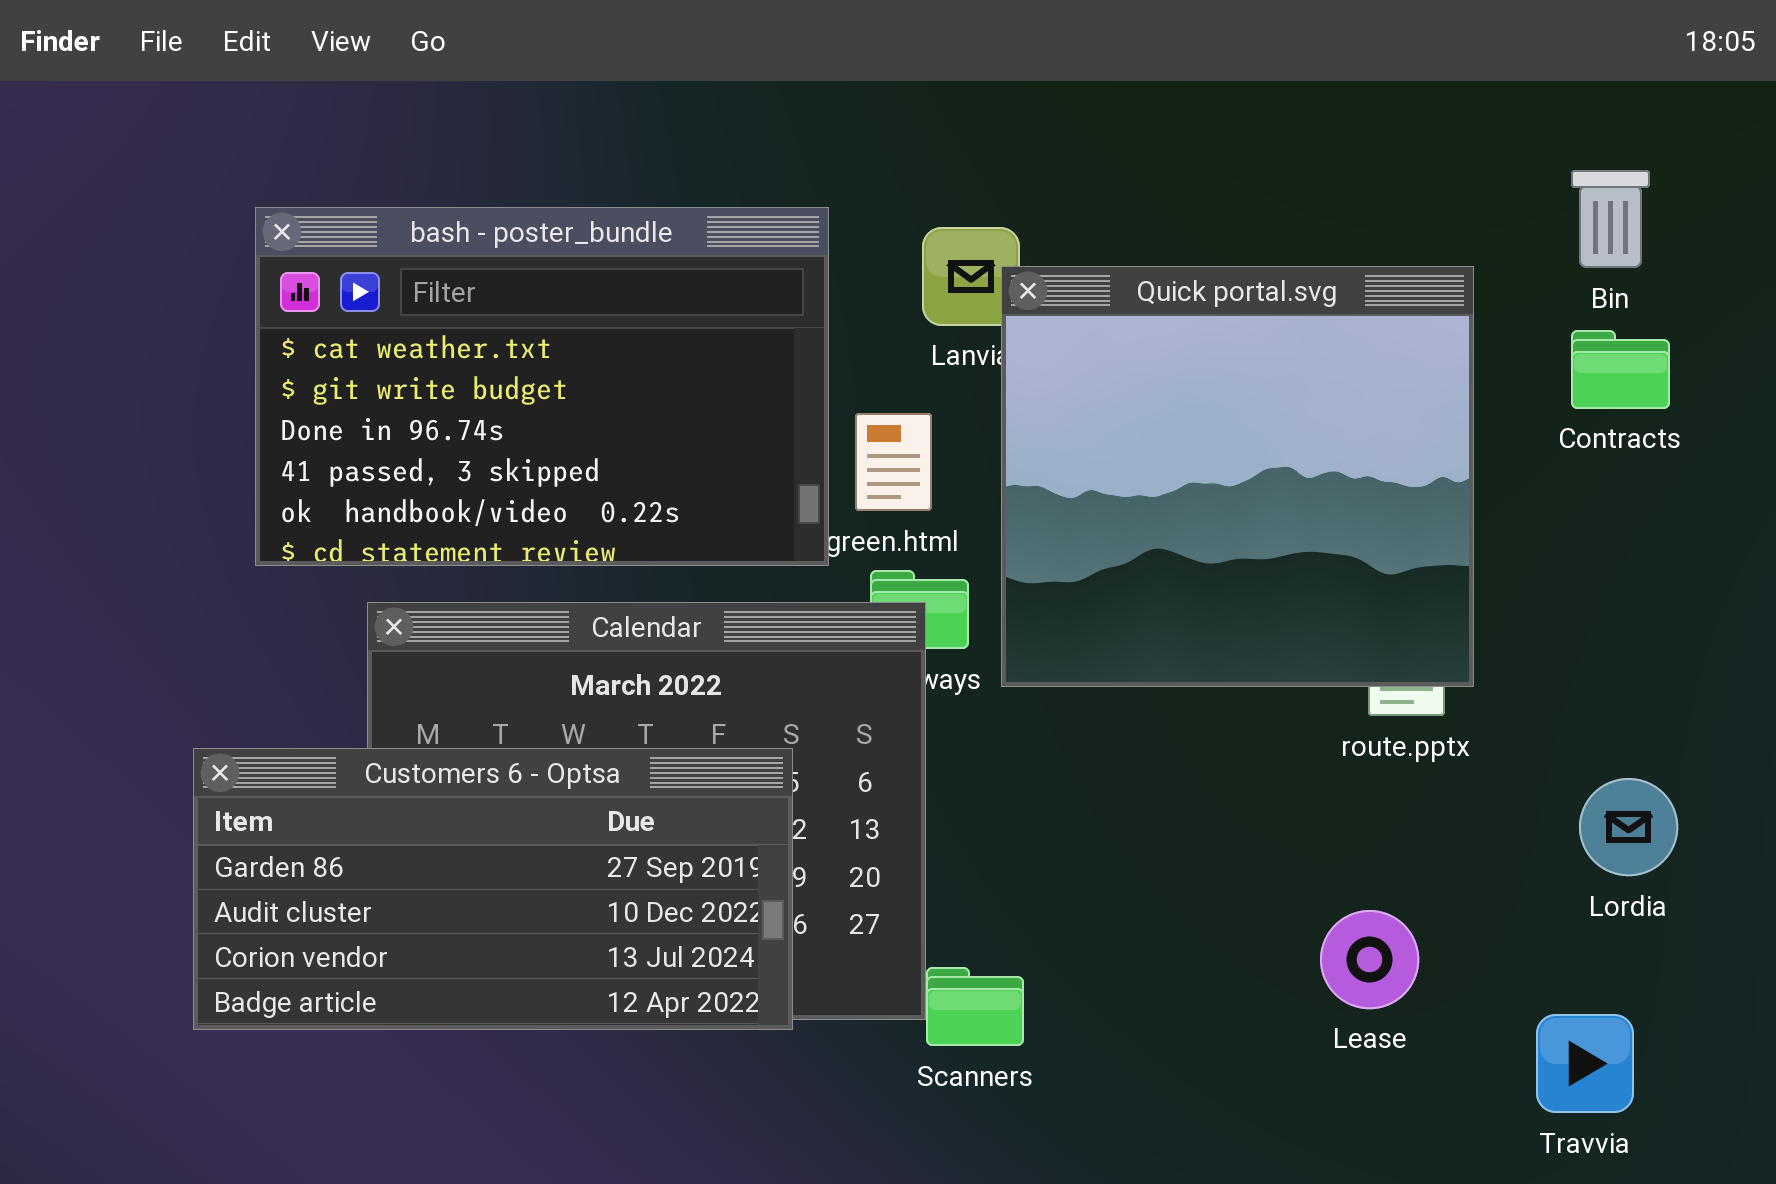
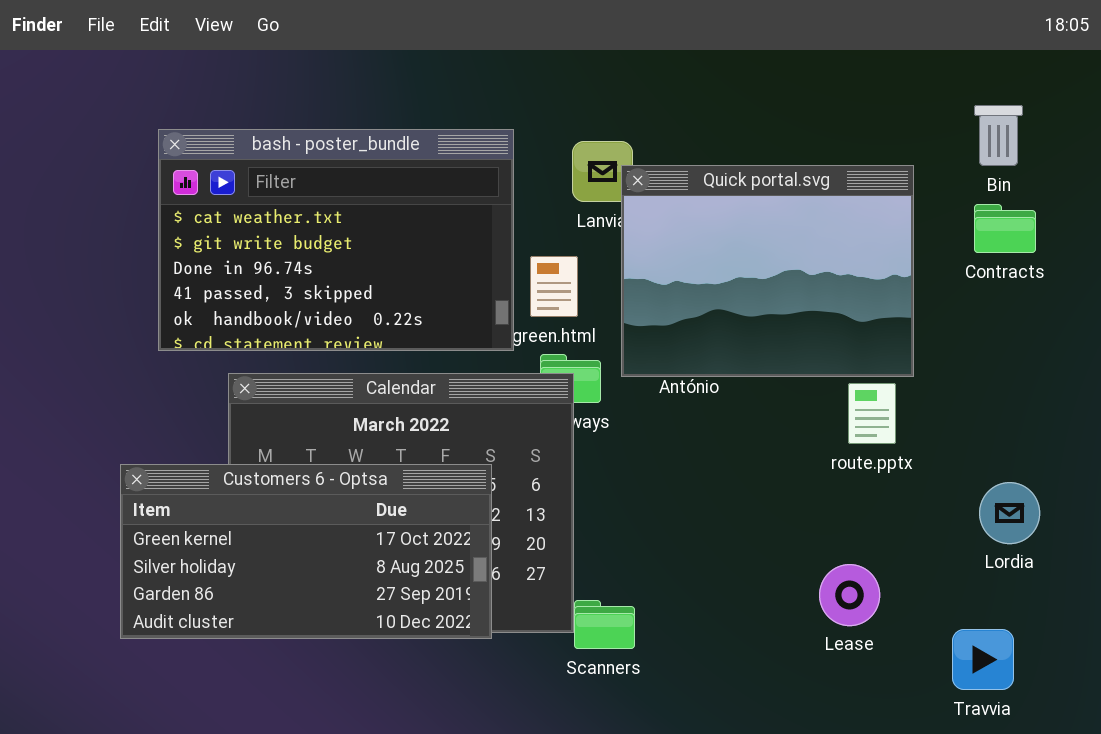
Quick portal.svg: [1001,266,1474,687] -> [621,165,914,377], resized
Customers 6 - Optsa: [193,748,793,1030] -> [120,464,492,639], scrolled up 2 rows

